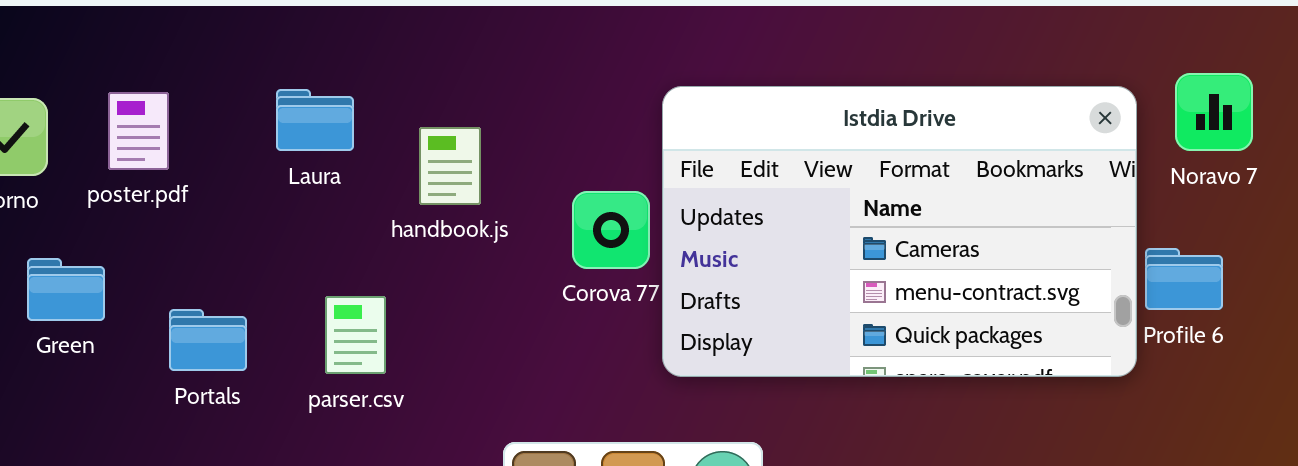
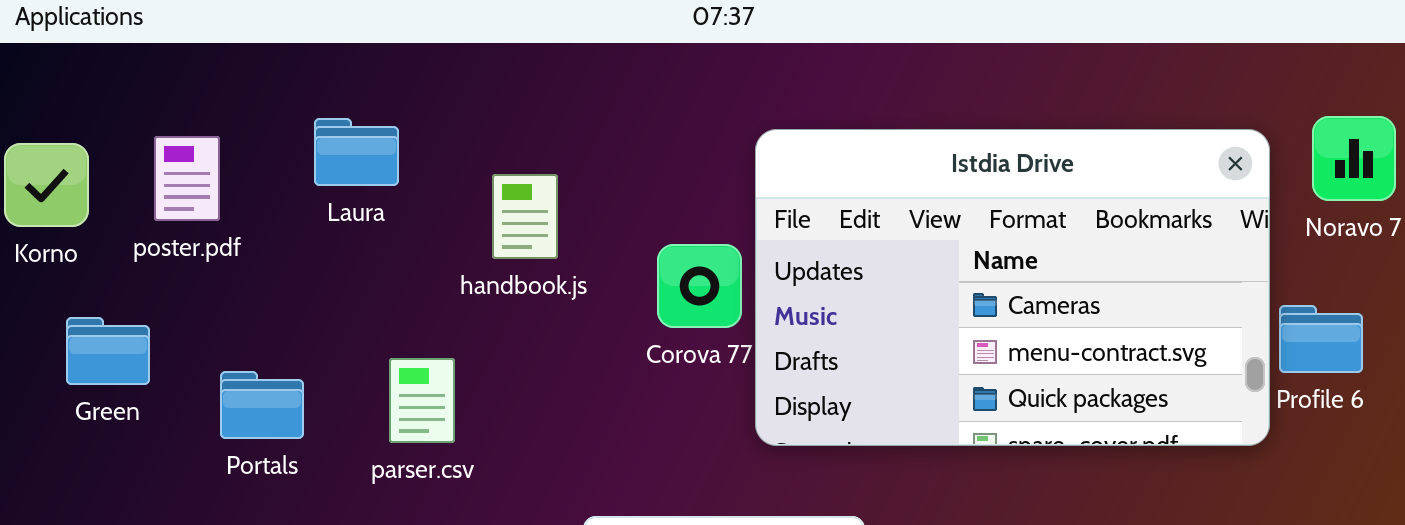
Laura: [276,89,354,151] -> [314,118,399,186], moved

